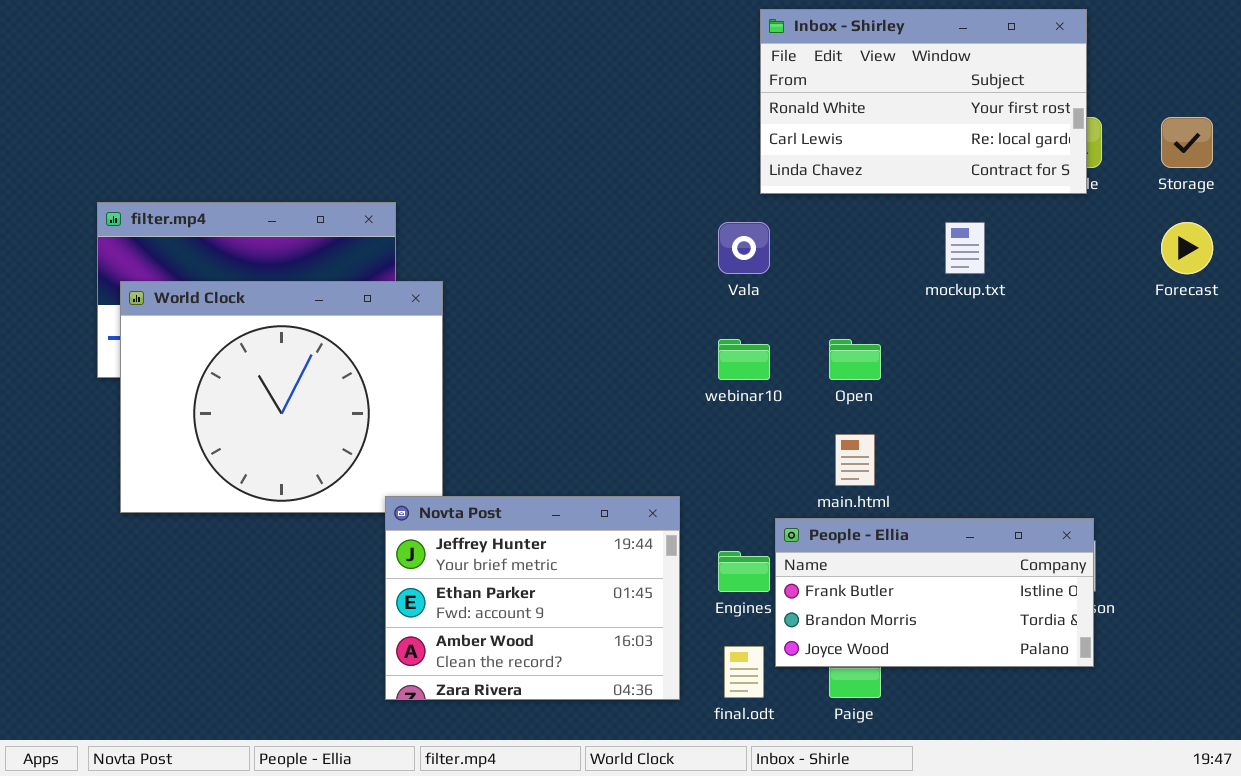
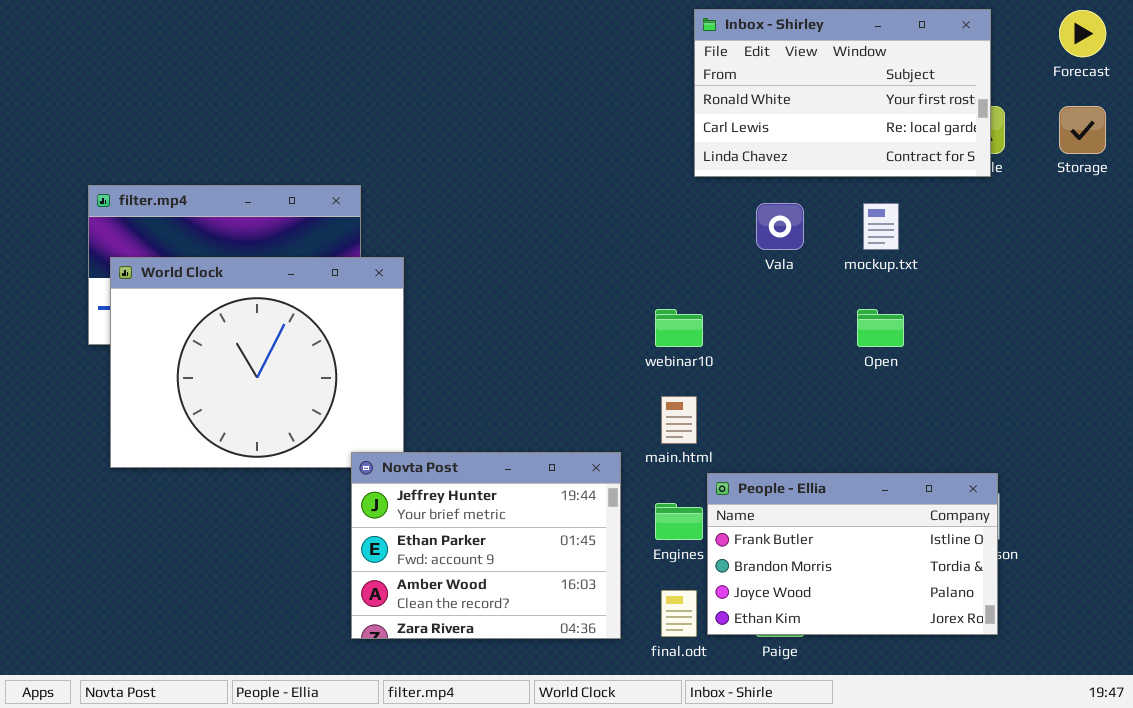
Vala: [718,222,770,274] -> [756,203,804,250], moved
Forecast: [1161,222,1213,274] -> [1059,10,1106,57], moved
Open: [829,339,881,380] -> [857,309,904,347], moved
main.html: [835,434,875,486] -> [661,396,697,444], moved
People - Ellia: [775,518,1094,667] -> [707,473,998,635], resized

